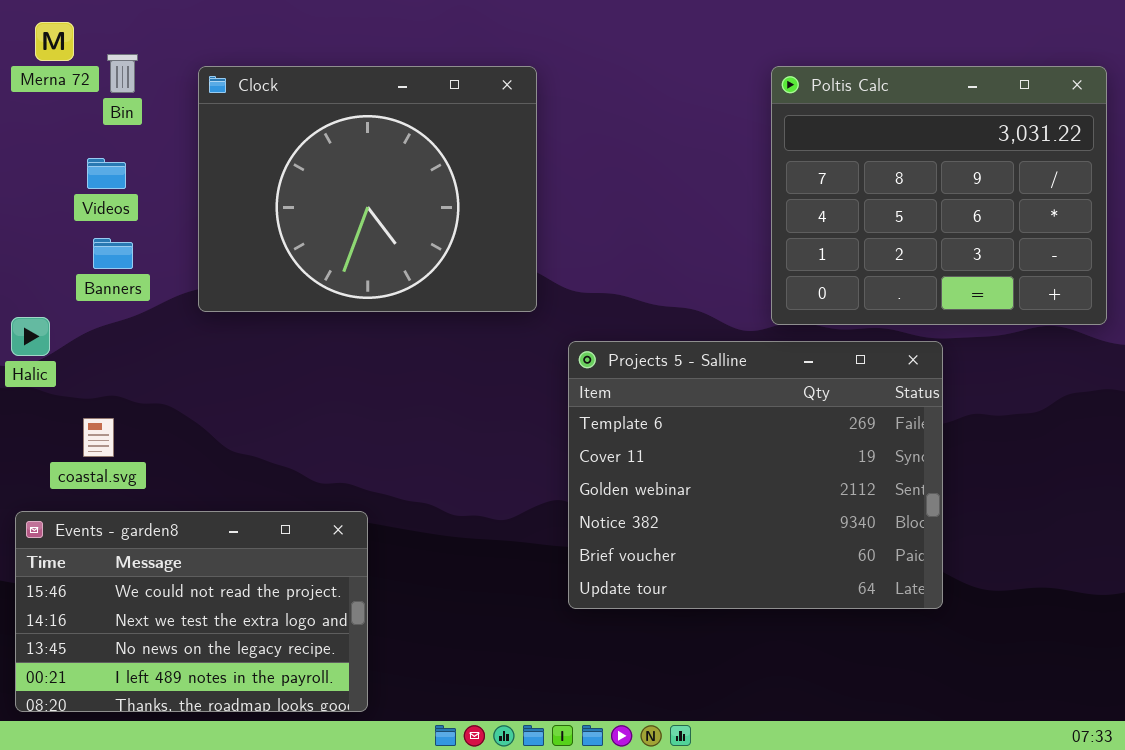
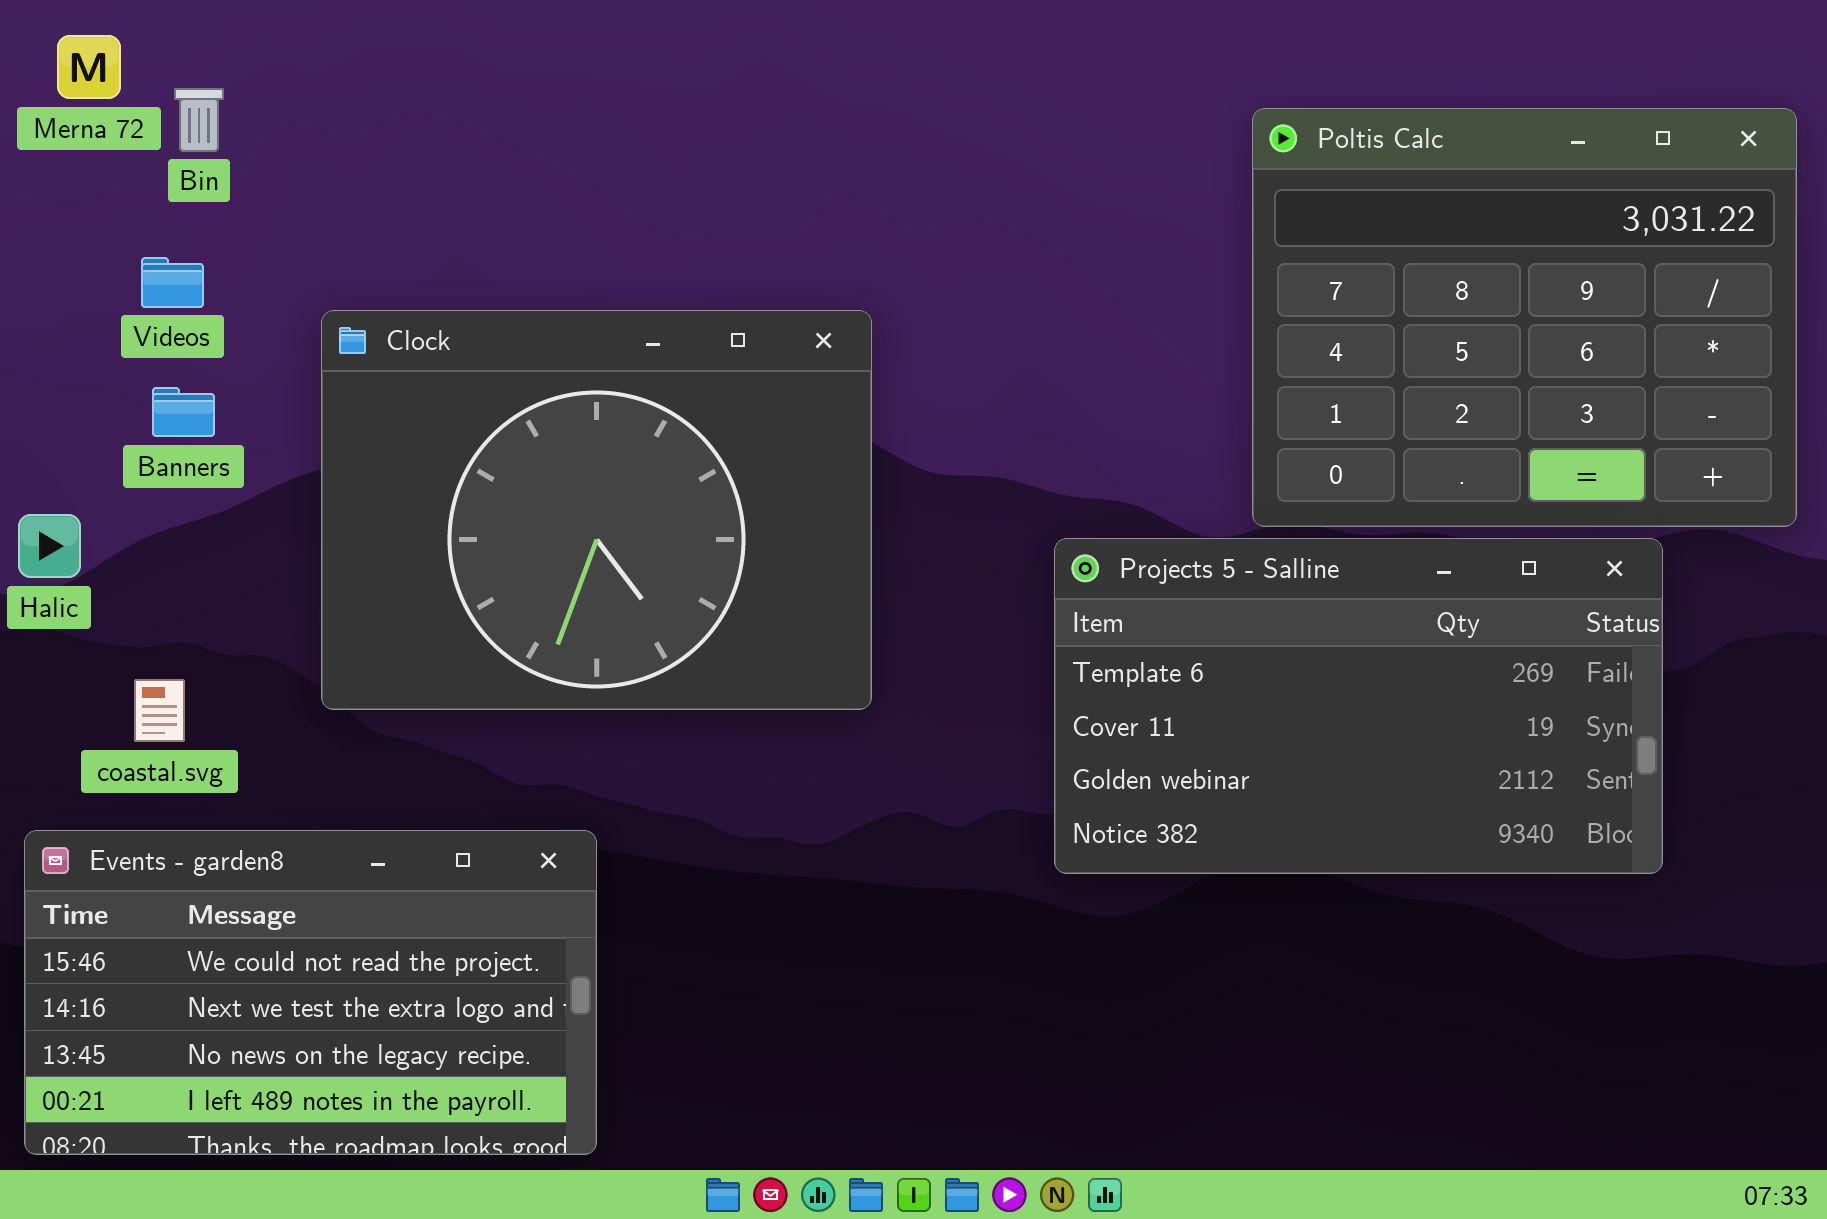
Clock: [198,66,537,312] -> [321,310,872,710], moved
Projects 5 - Salline: [568,341,943,609] -> [1054,538,1663,874], moved, resized

